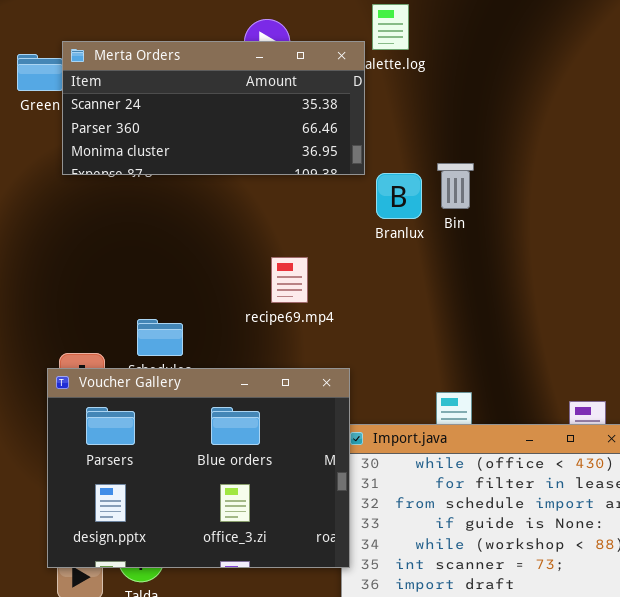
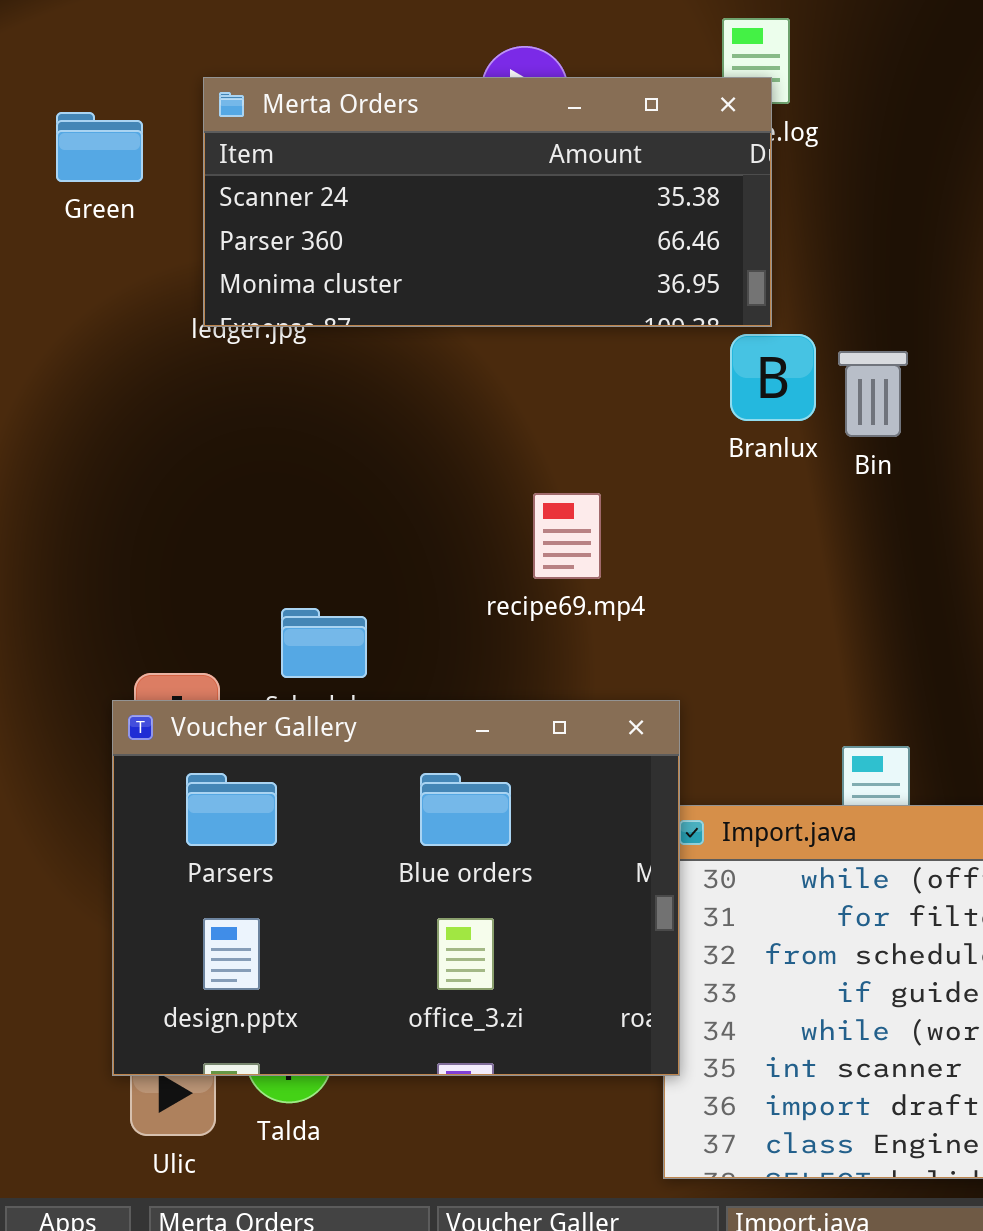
Merta Orders: [62,41,365,175] -> [203,77,772,327], moved
Bin: [437,163,474,209] -> [838,351,908,437], moved

